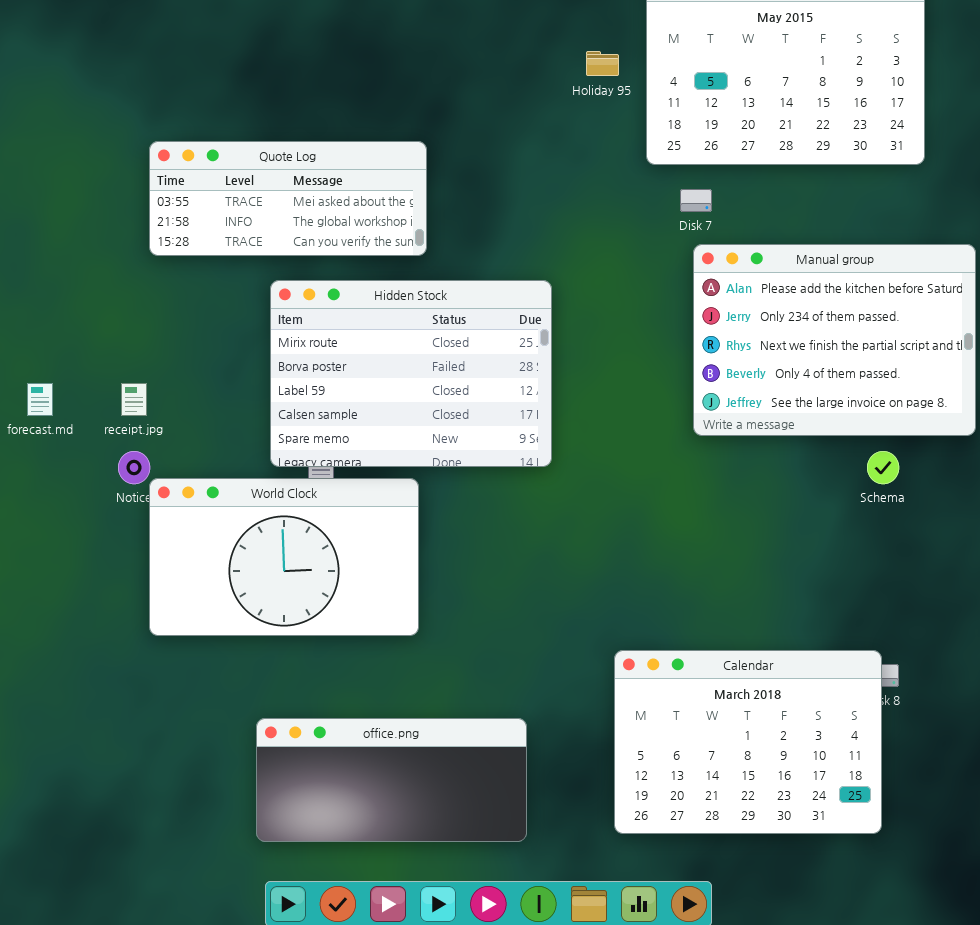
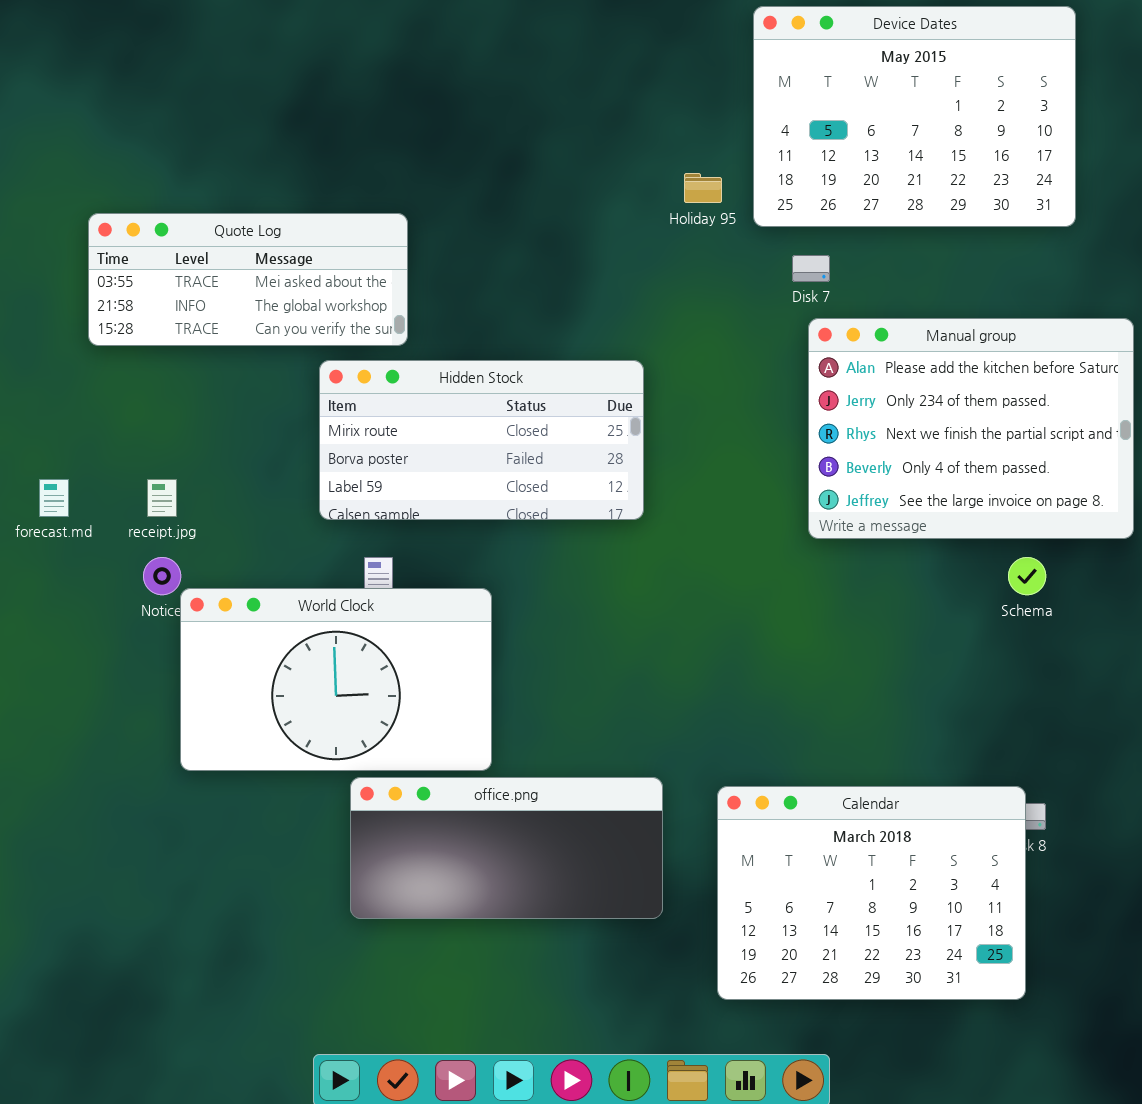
Holiday 95: [586,51,619,76] -> [684,173,722,203], moved
Quote Log: [149,141,427,256] -> [88,213,408,346], moved
Hidden Stock: [270,280,552,467] -> [319,360,644,520], resized
office.png: [256,718,527,842] -> [350,777,663,919], moved

